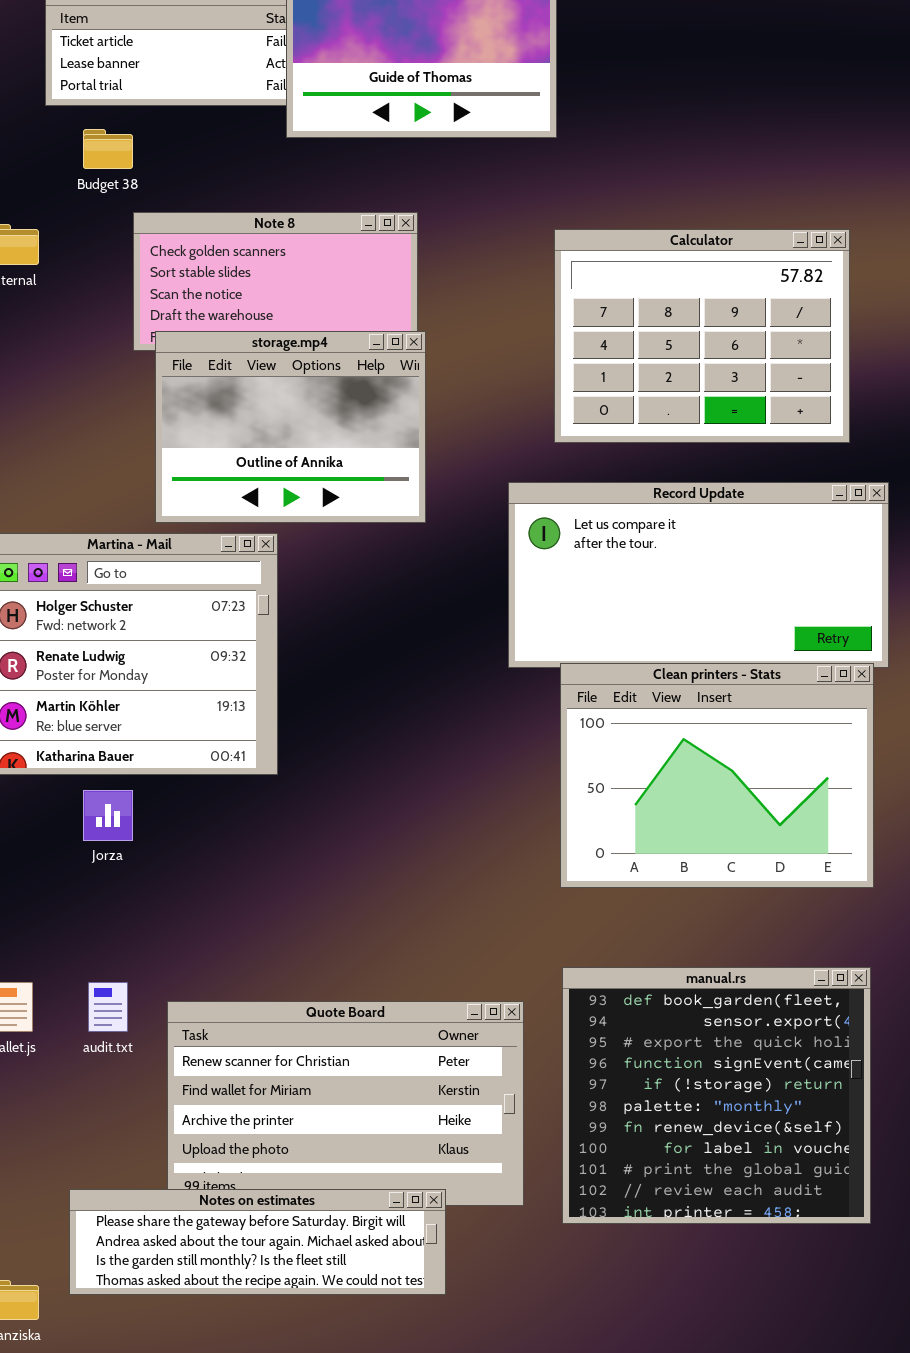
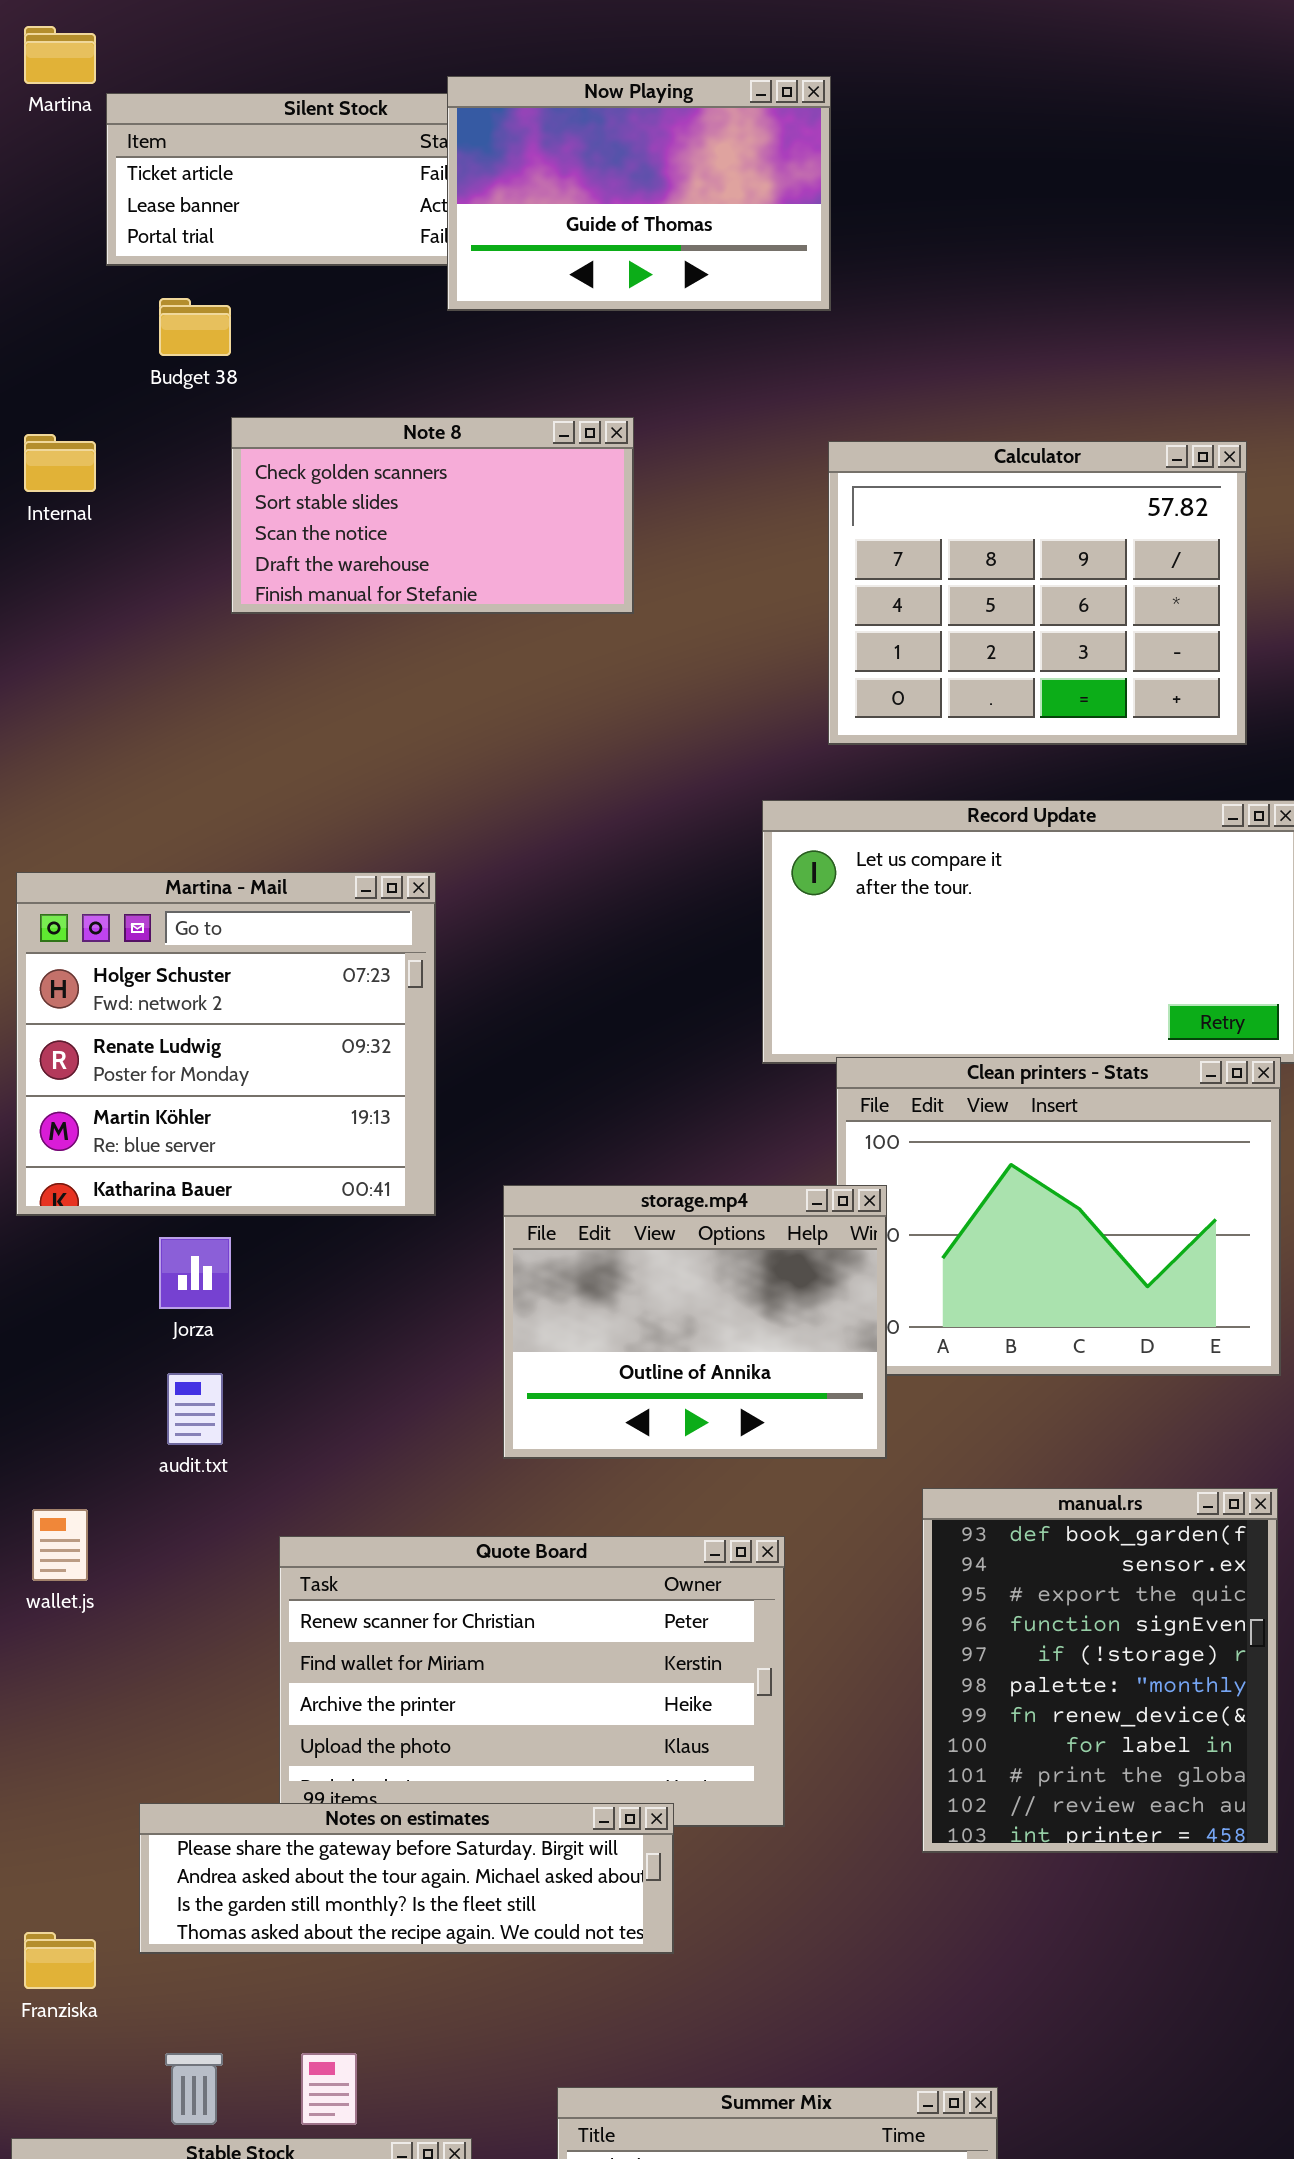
storage.mp4: [155,331,426,523] -> [503,1185,887,1459], moved
manual.rs: [562,967,871,1224] -> [922,1488,1278,1853], resized
audit.txt: [88,982,128,1032] -> [167,1373,223,1445], moved

